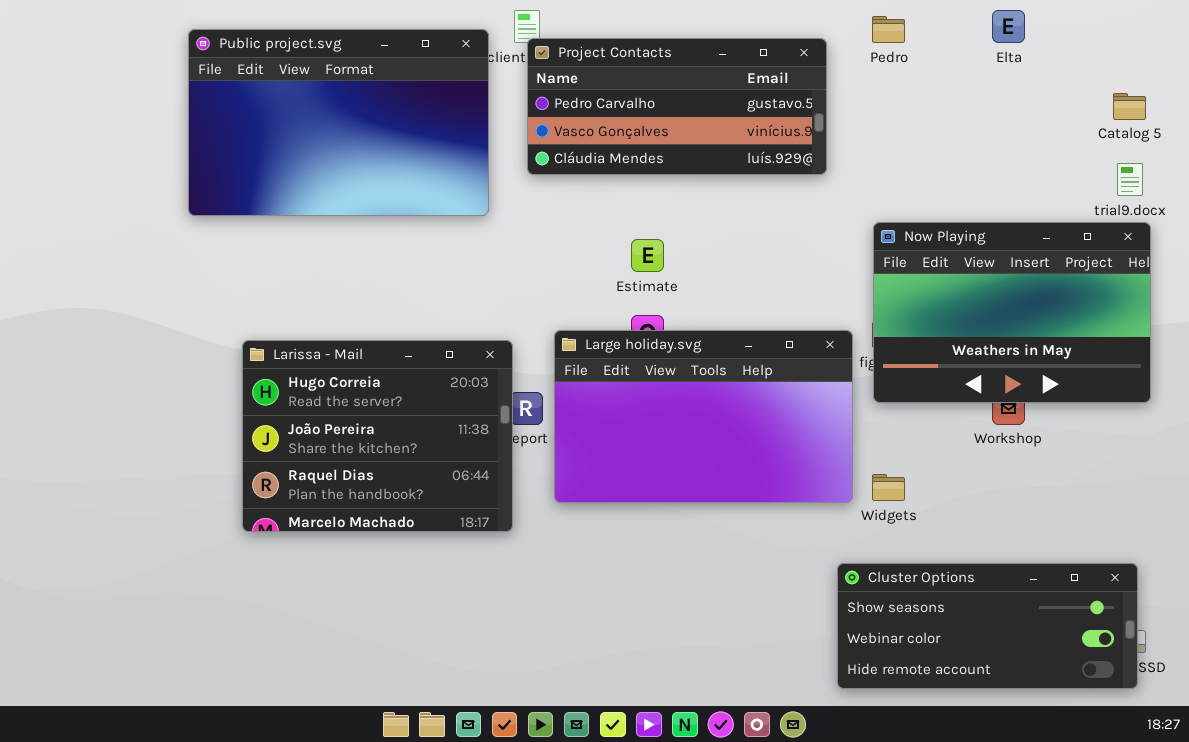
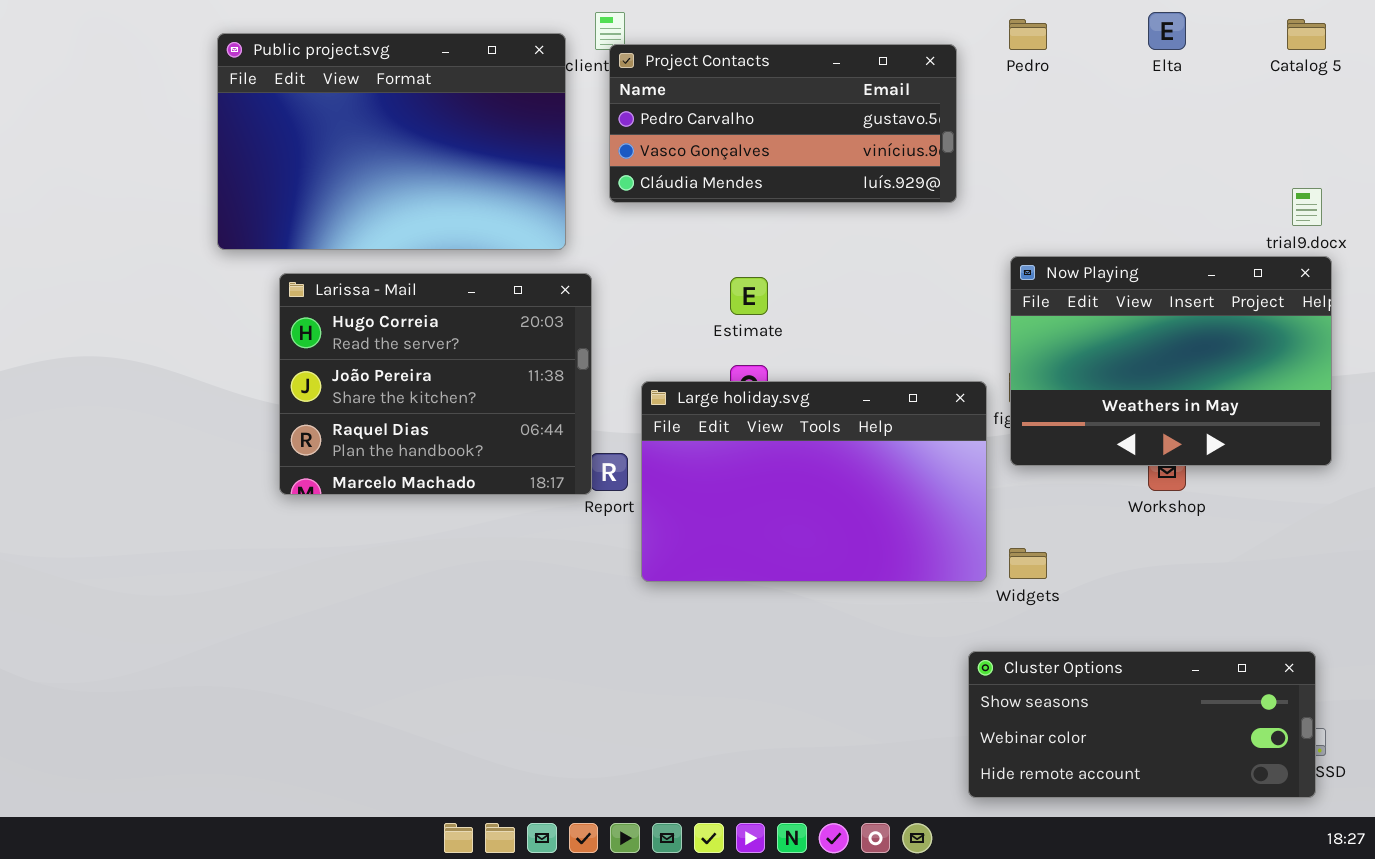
Catalog 5: [1113,93,1146,120] -> [1287,19,1326,50], moved
Larissa - Mail: [242,340,513,532] -> [279,273,592,495], moved

